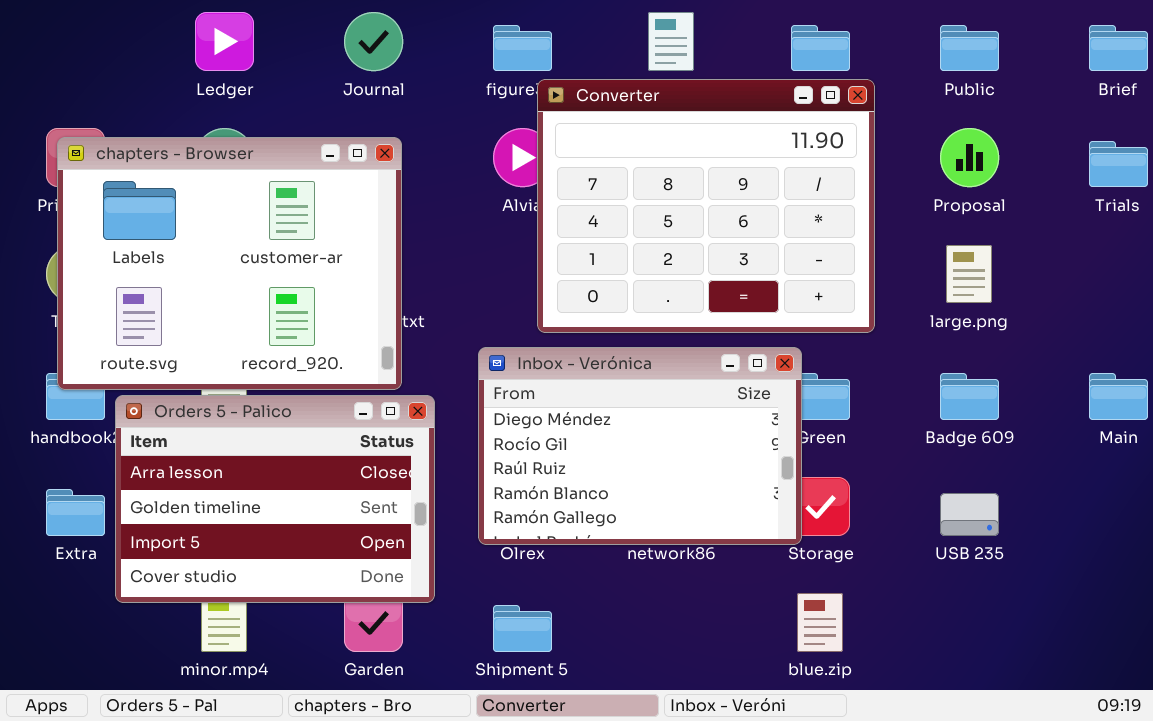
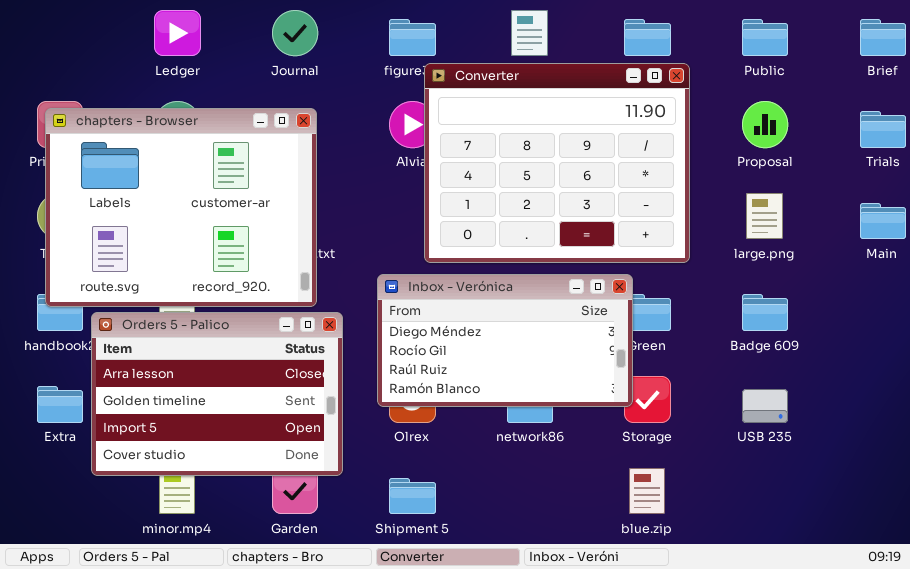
Inbox - Verónica: [478,347,802,545] -> [377,274,633,407], resized
Main: [1089,373,1148,420] -> [860,203,906,239], moved

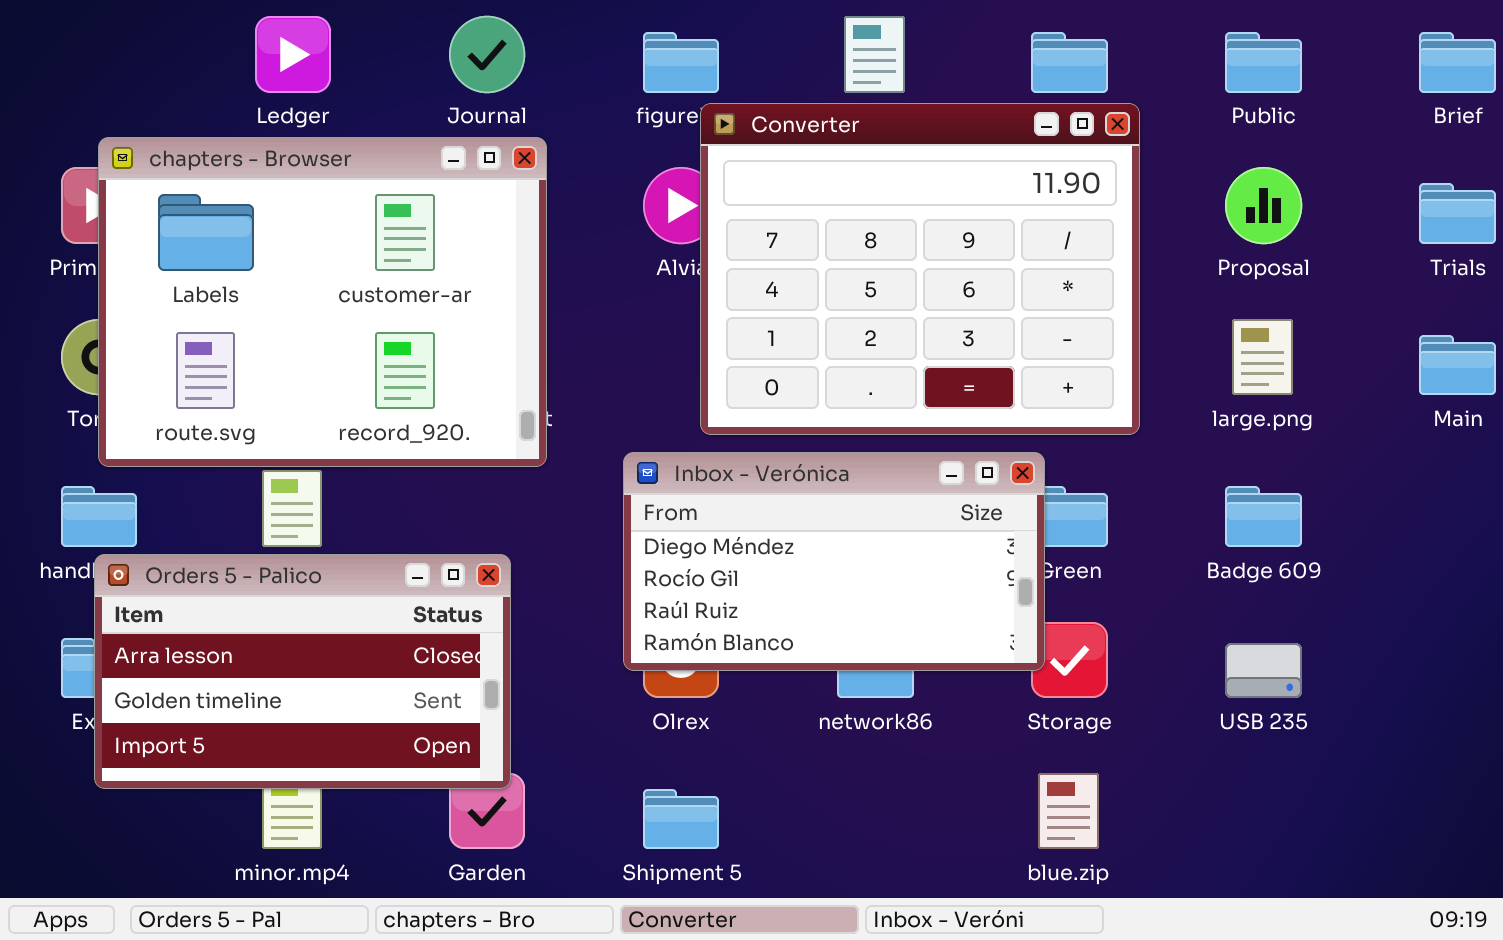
chapters - Browser: [45,108,317,307] -> [98,137,547,467], moved
Orders 5 - Palico: [91,312,343,476] -> [94,554,511,789], moved, resized

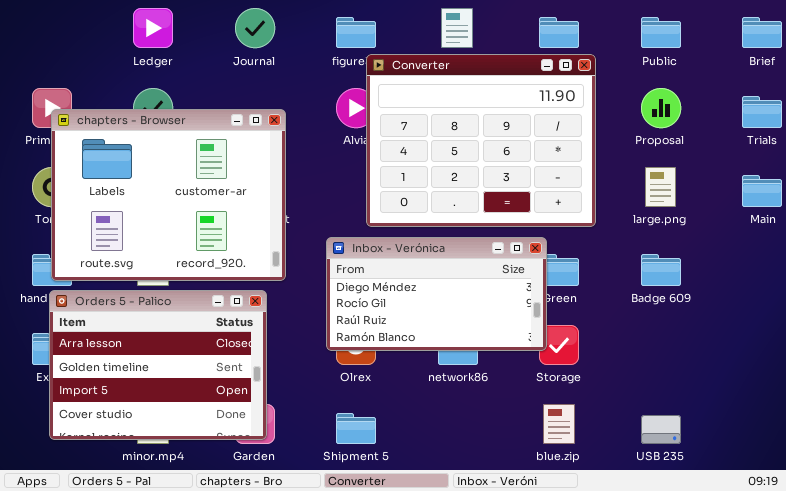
chapters - Browser: [98,137,547,467] -> [51,109,286,281], moved
Orders 5 - Palico: [94,554,511,789] -> [49,290,267,440], resized
USB 235: [1225,643,1302,698] -> [641,415,681,444], moved

